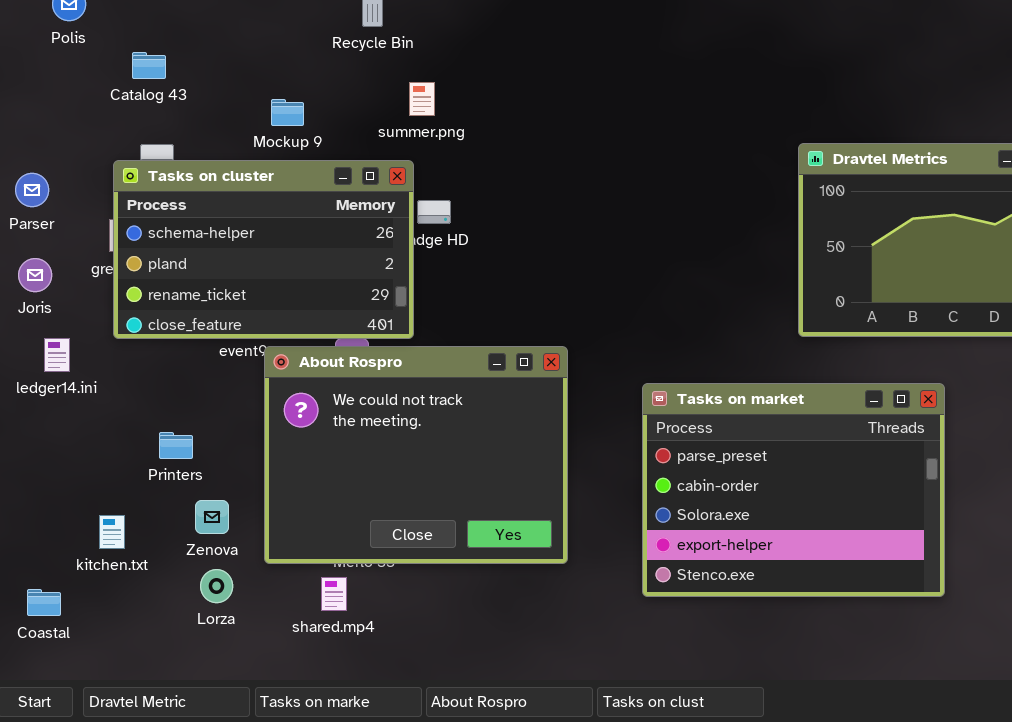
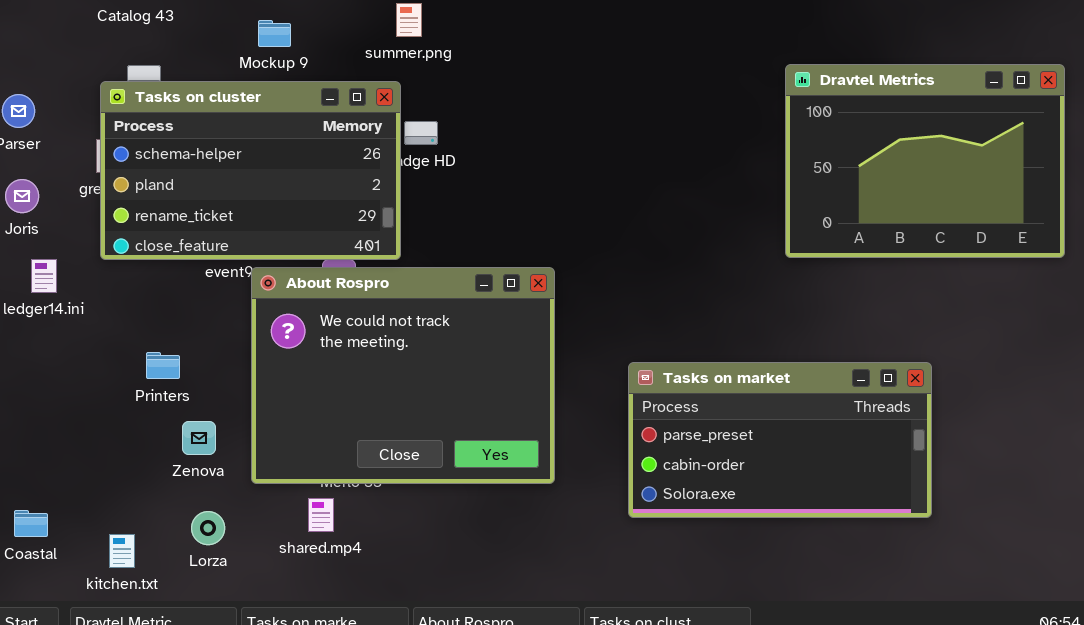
Tasks on market: [642,383,945,597] -> [628,362,932,518], resized
kitchen.txt: [99,515,125,549] -> [109,534,135,568], moved
Lorza: [200,569,233,603] -> [191,511,225,545], moved

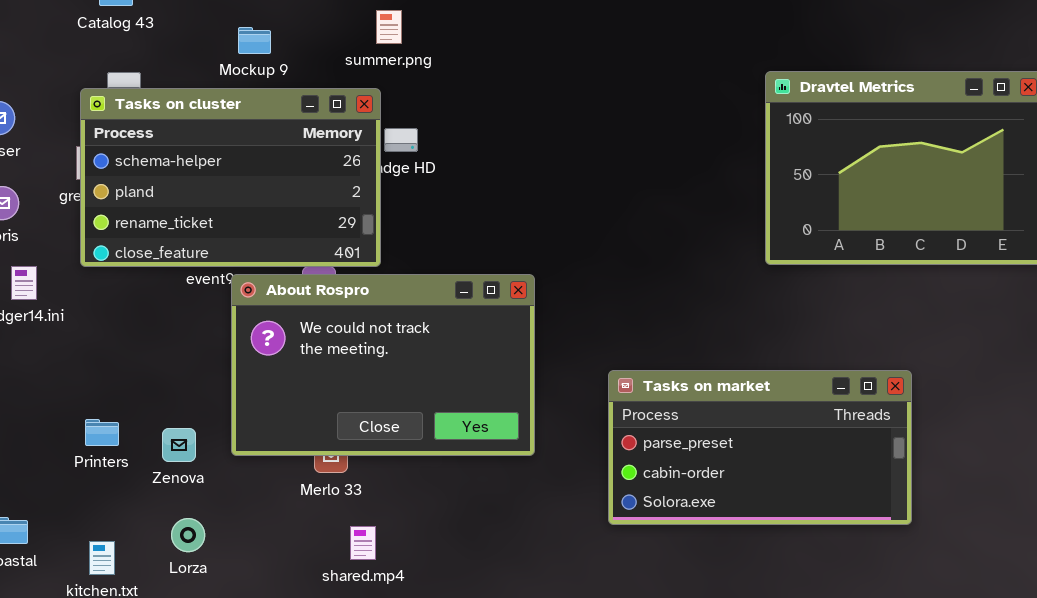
About Rospro: [251,267,555,484] -> [231,274,535,456], resized
Printers: [146,352,180,379] -> [85,419,119,446], moved
shared.mp4: [308,498,334,532] -> [350,526,376,560], moved

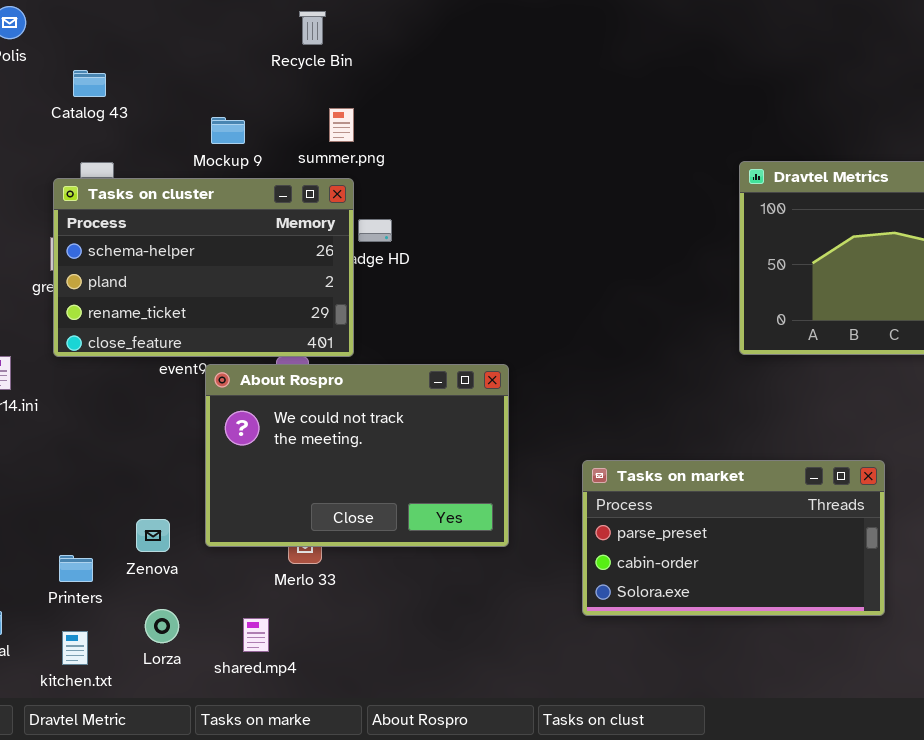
summer.png: [376,10,402,44] -> [329,108,354,142], moved
Printers: [85,419,119,446] -> [59,555,93,582], moved
shared.mp4: [350,526,376,560] -> [243,618,269,652], moved

